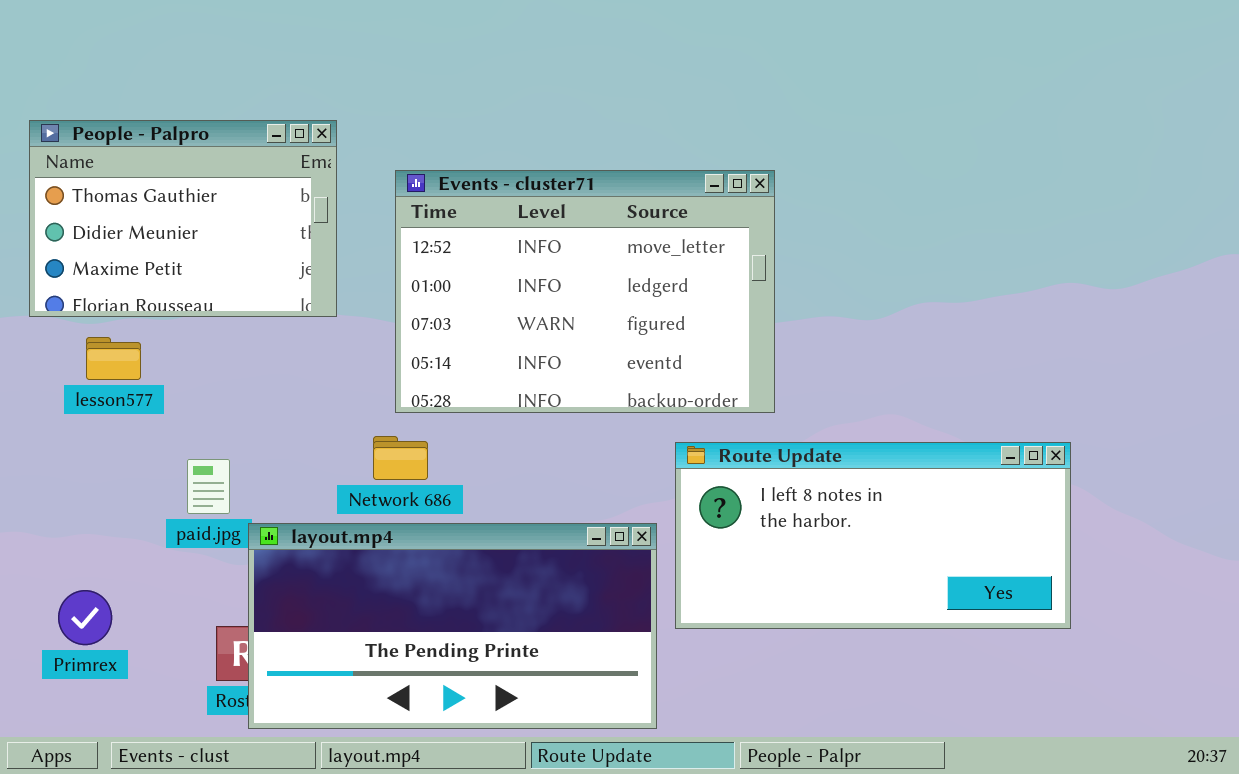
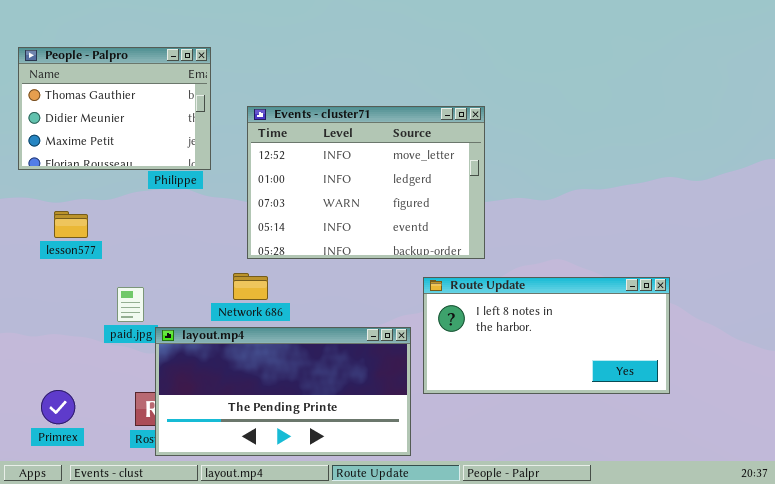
People - Palpro: [29,120,337,317] -> [18,47,211,170], moved
Primrex: [58,590,112,645] -> [41,390,75,424], moved

